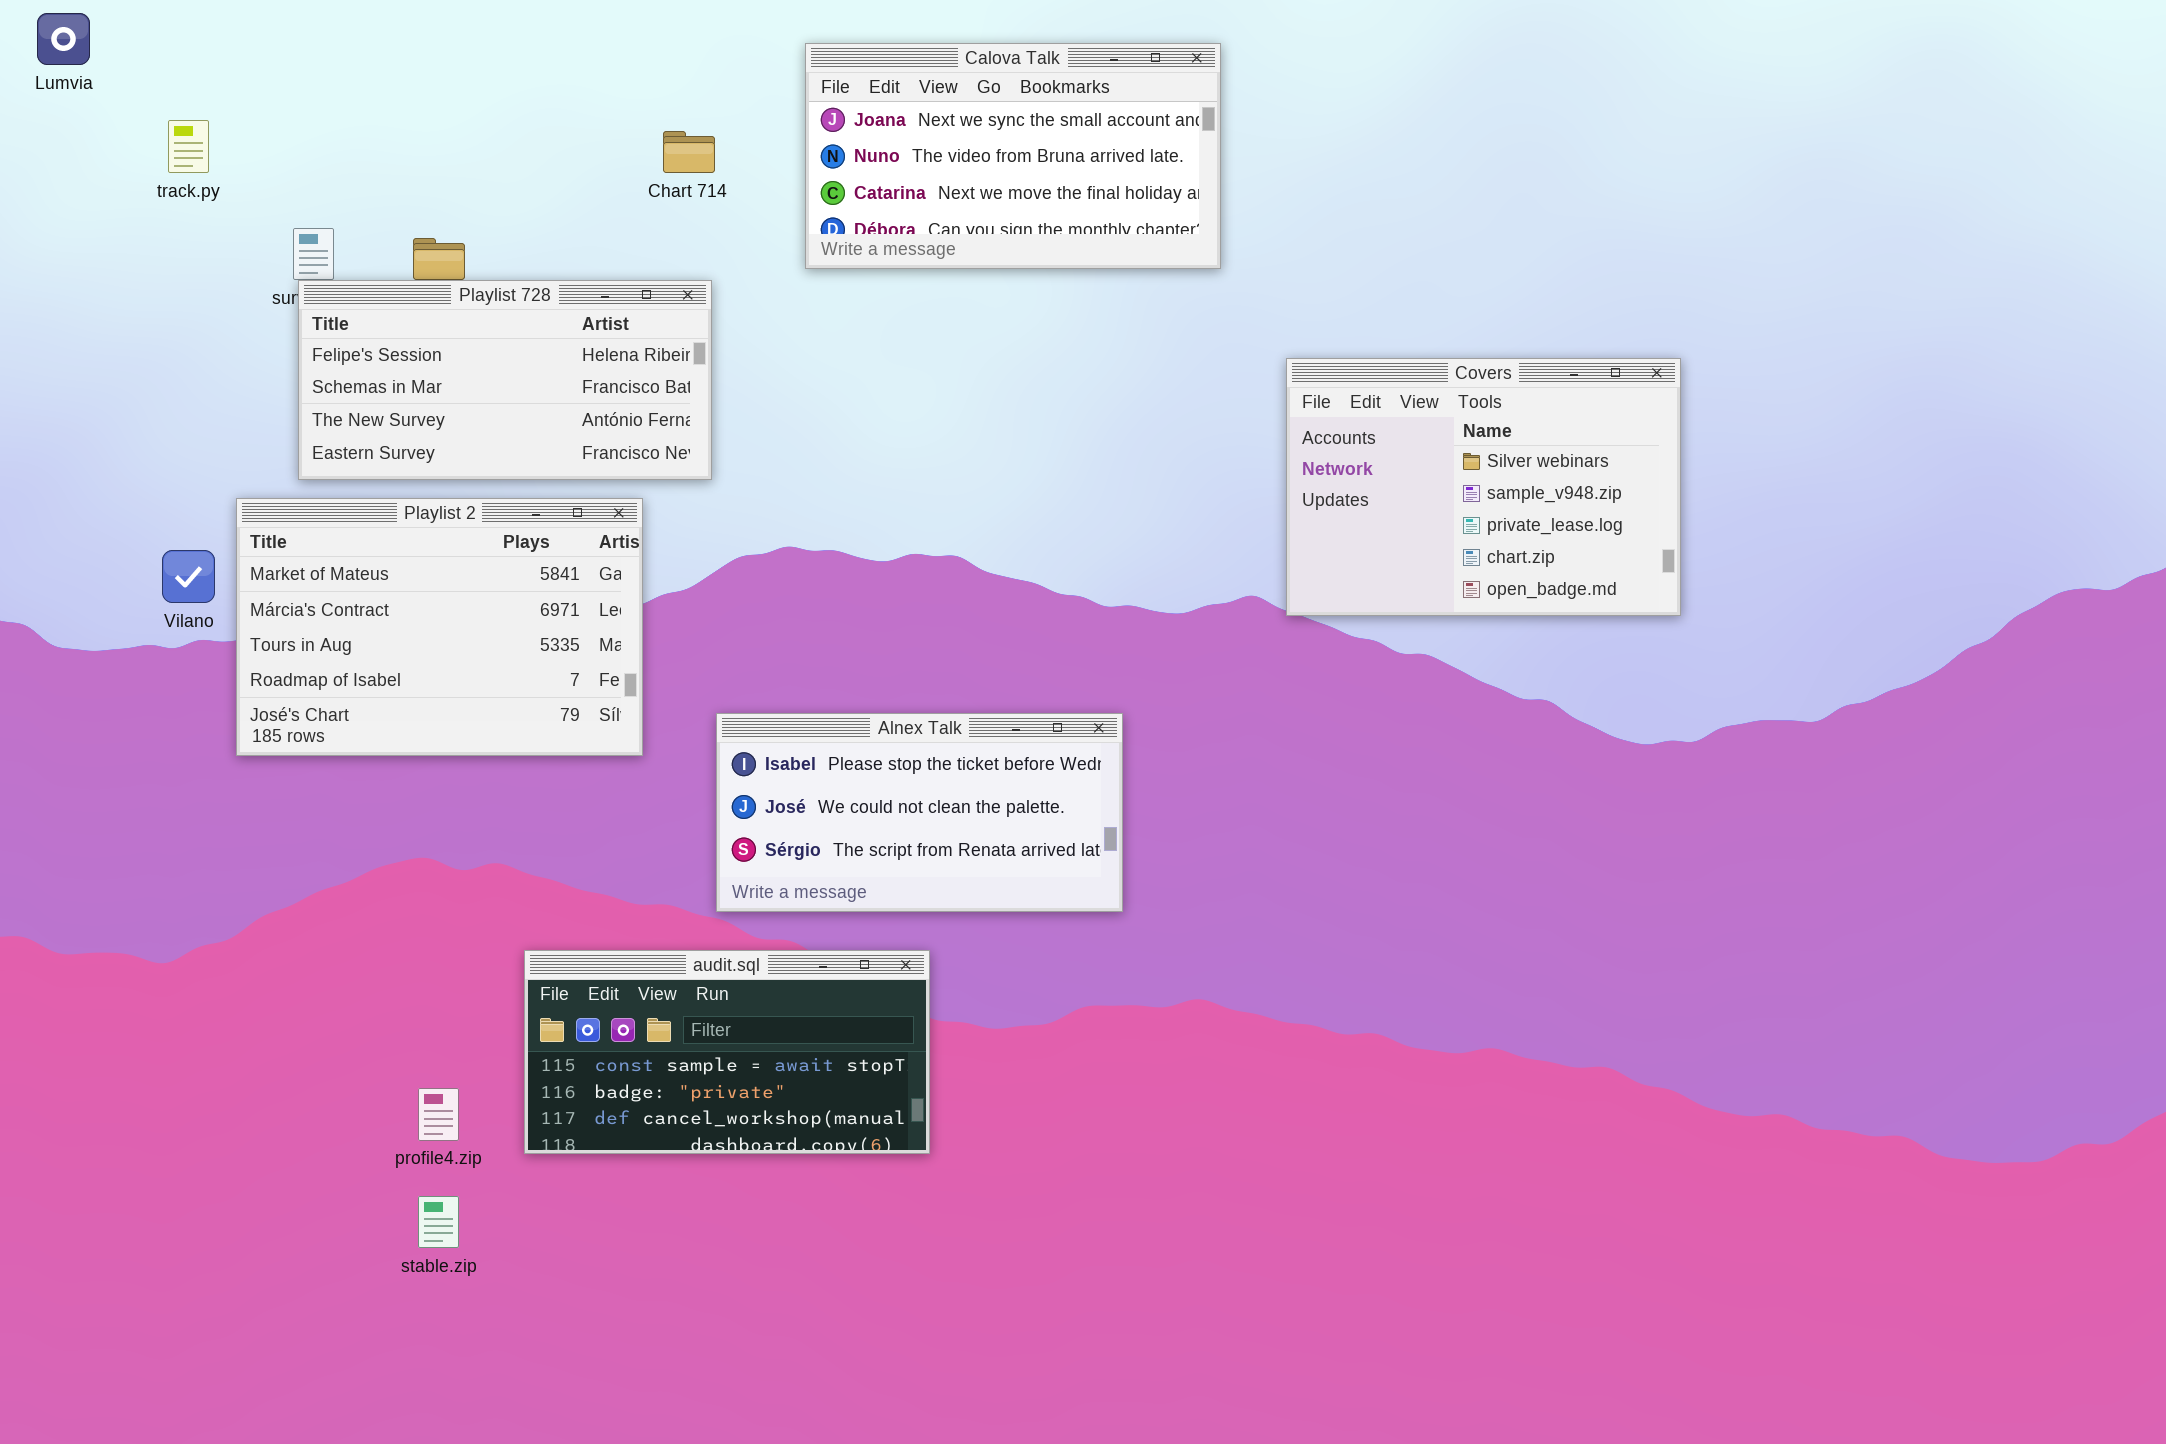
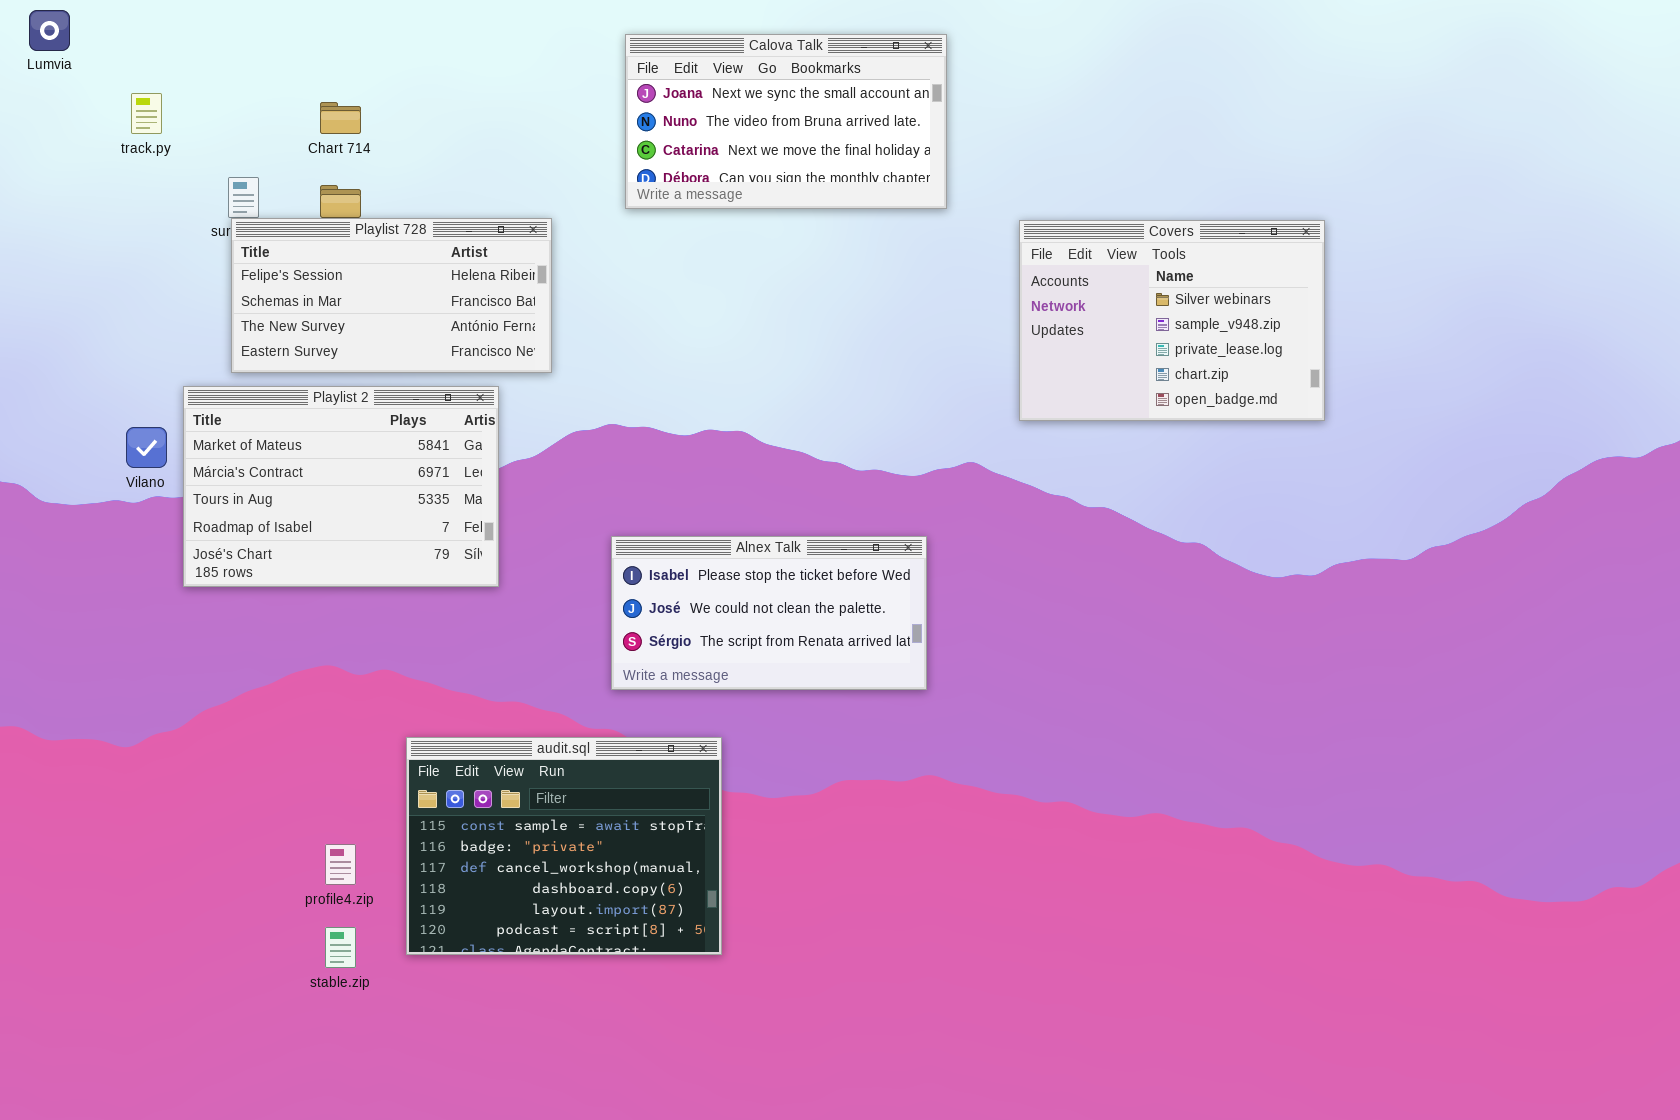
Chart 714: [663,131,715,173] -> [320,102,361,134], moved
Covers: [1286,358,1681,616] -> [1019,220,1325,421], moved
Alnex Talk: [716,713,1123,912] -> [611,536,927,690], moved
audit.sql: [524,950,930,1154] -> [406,737,722,955], resized

